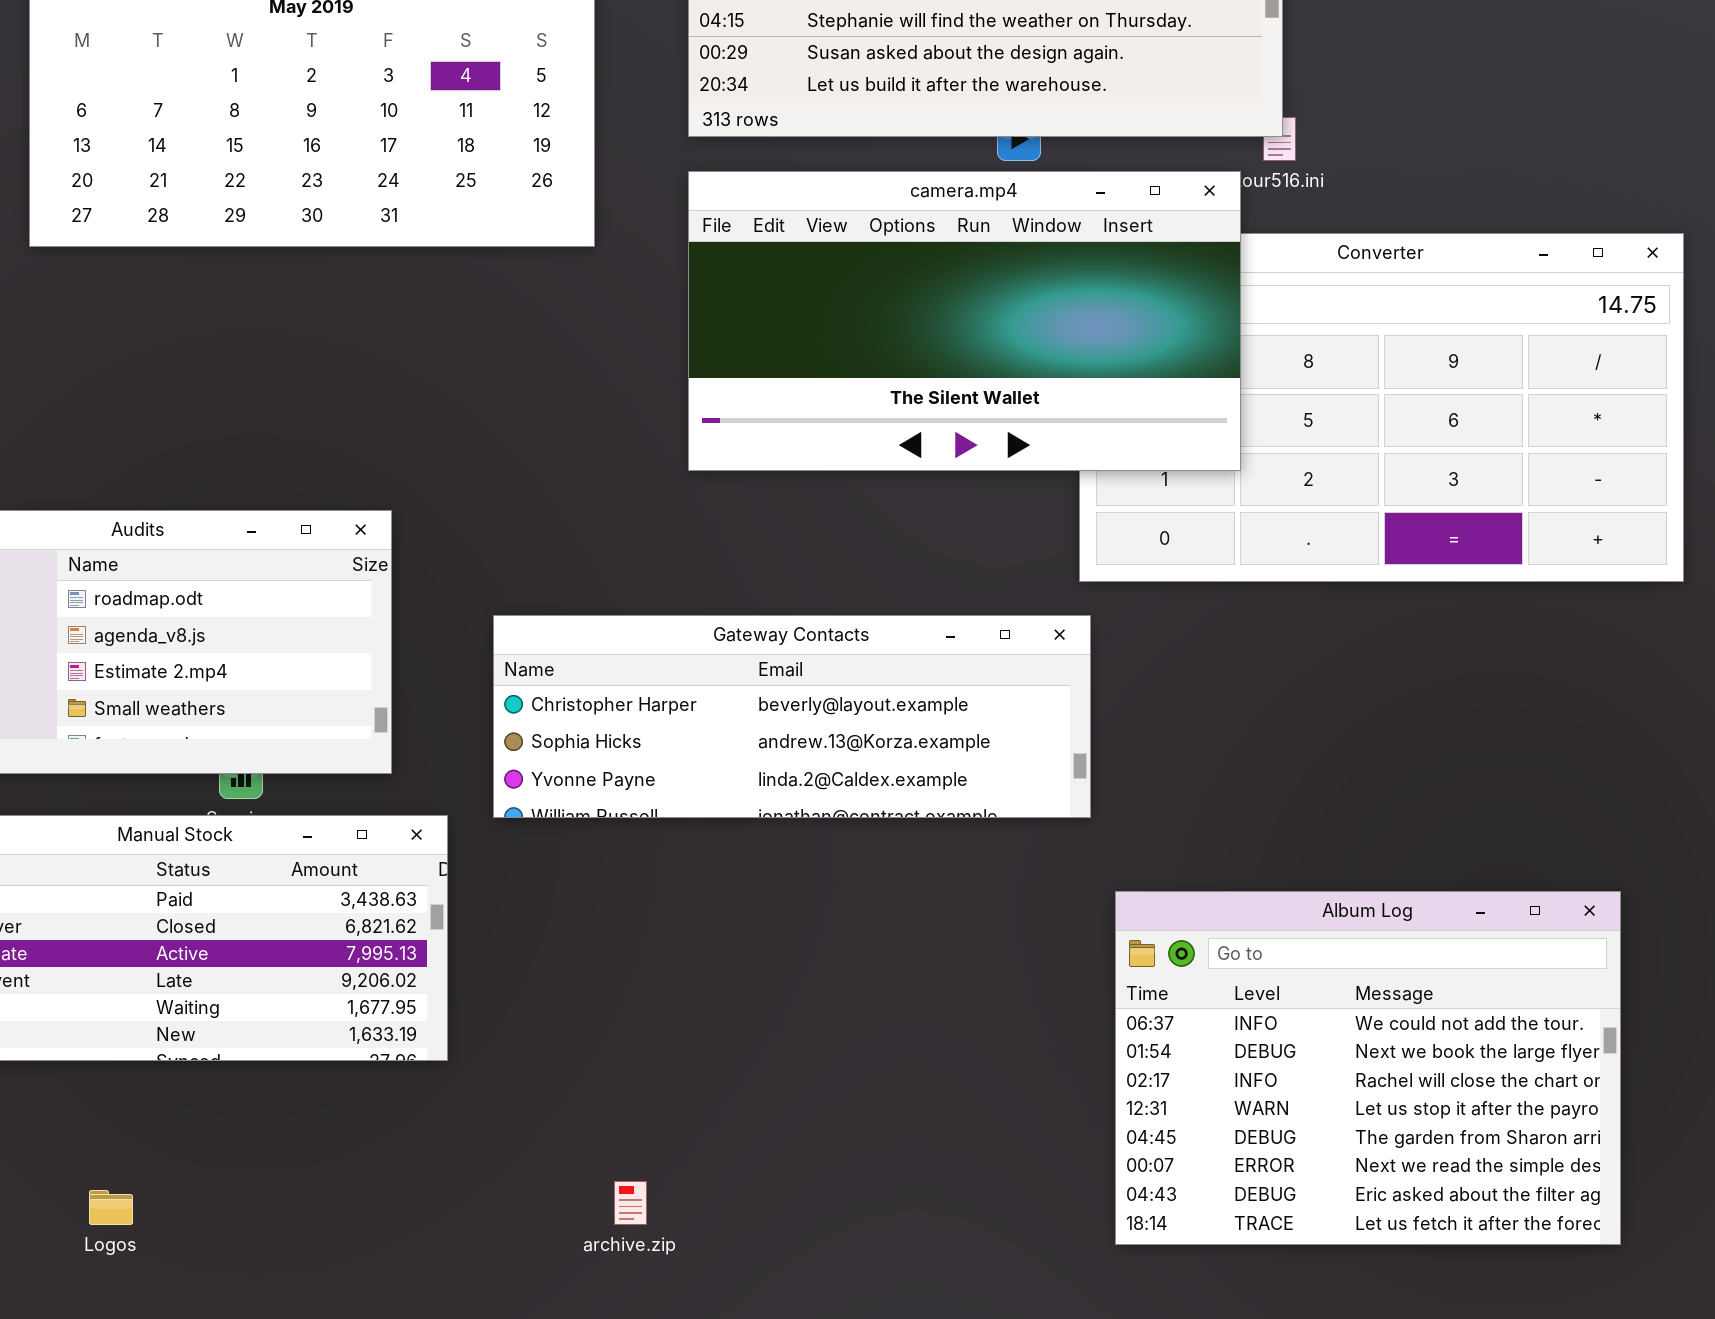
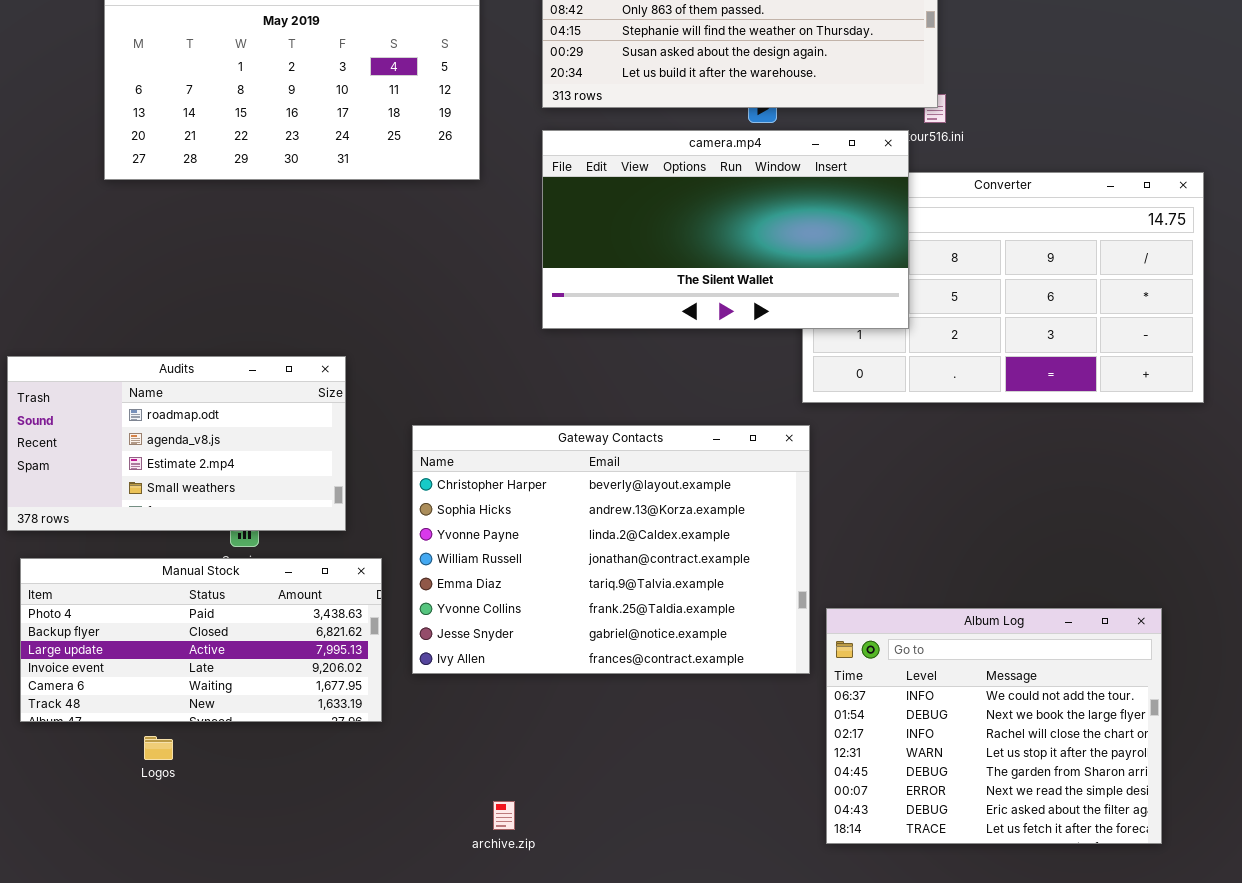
Gateway Contacts: [493,615,1091,818] -> [412,425,810,674], resized
Logos: [89,1190,133,1225] -> [144,736,173,760], moved

